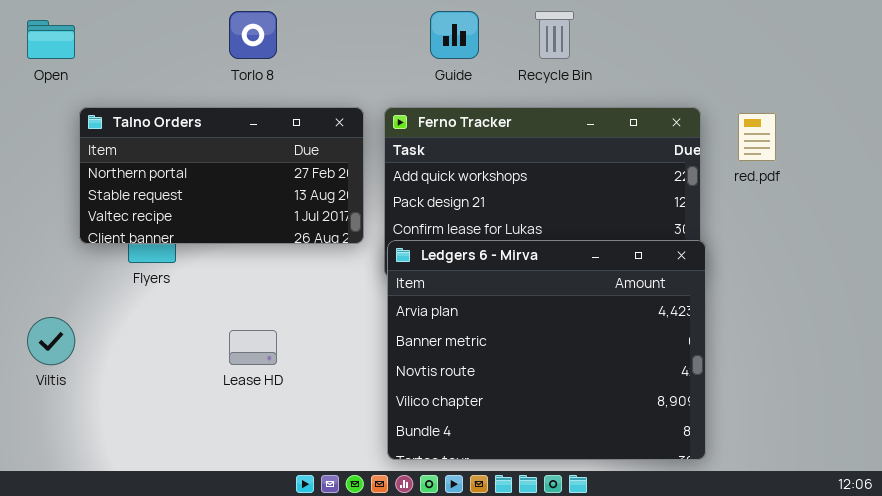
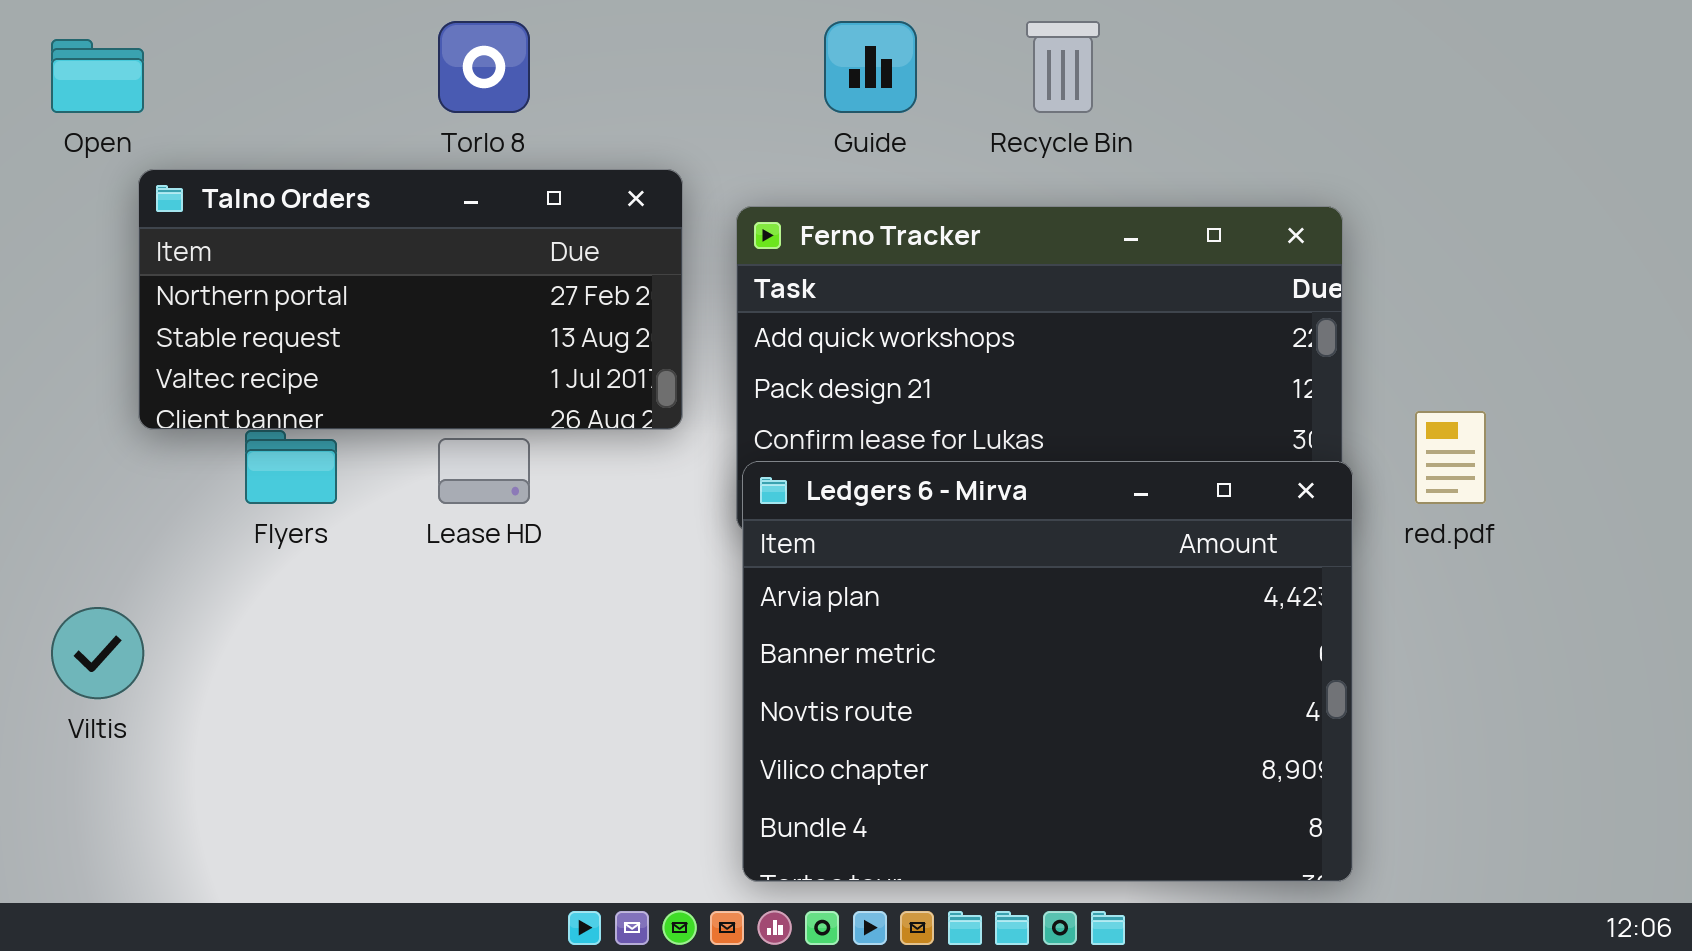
Talno Orders: [79,107,364,244] -> [138,169,683,430], moved
red.pdf: [738,113,776,161] -> [1415,411,1486,504], moved
Lease HD: [229,330,277,365] -> [438,438,530,504], moved

